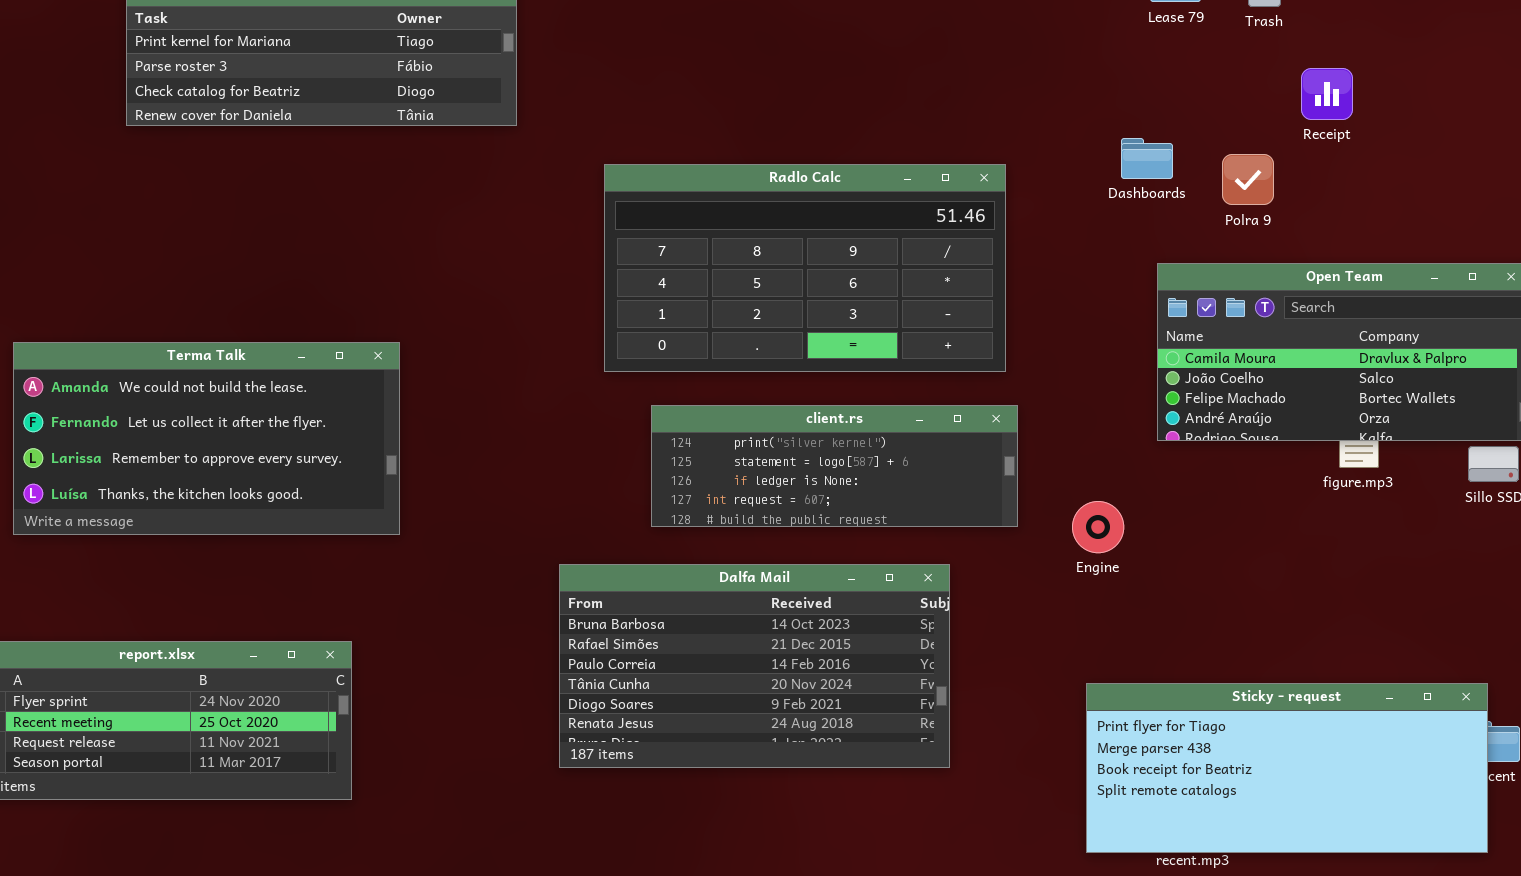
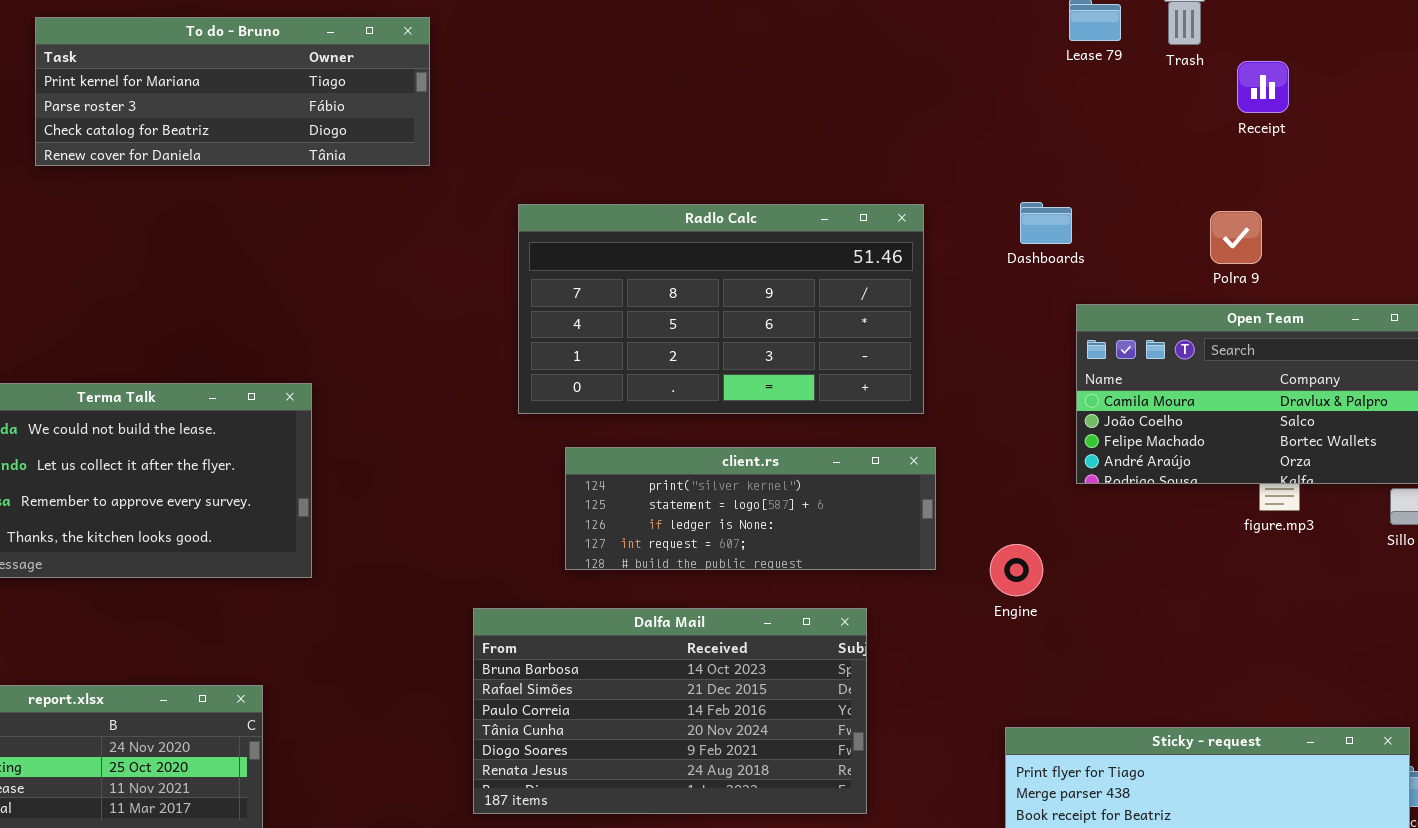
Receipt: [1301,68,1353,120] -> [1237,61,1289,113], moved
Dashboards: [1121,138,1173,179] -> [1020,202,1072,244], moved
Polra 9: [1222,154,1274,205] -> [1210,211,1262,264], moved

